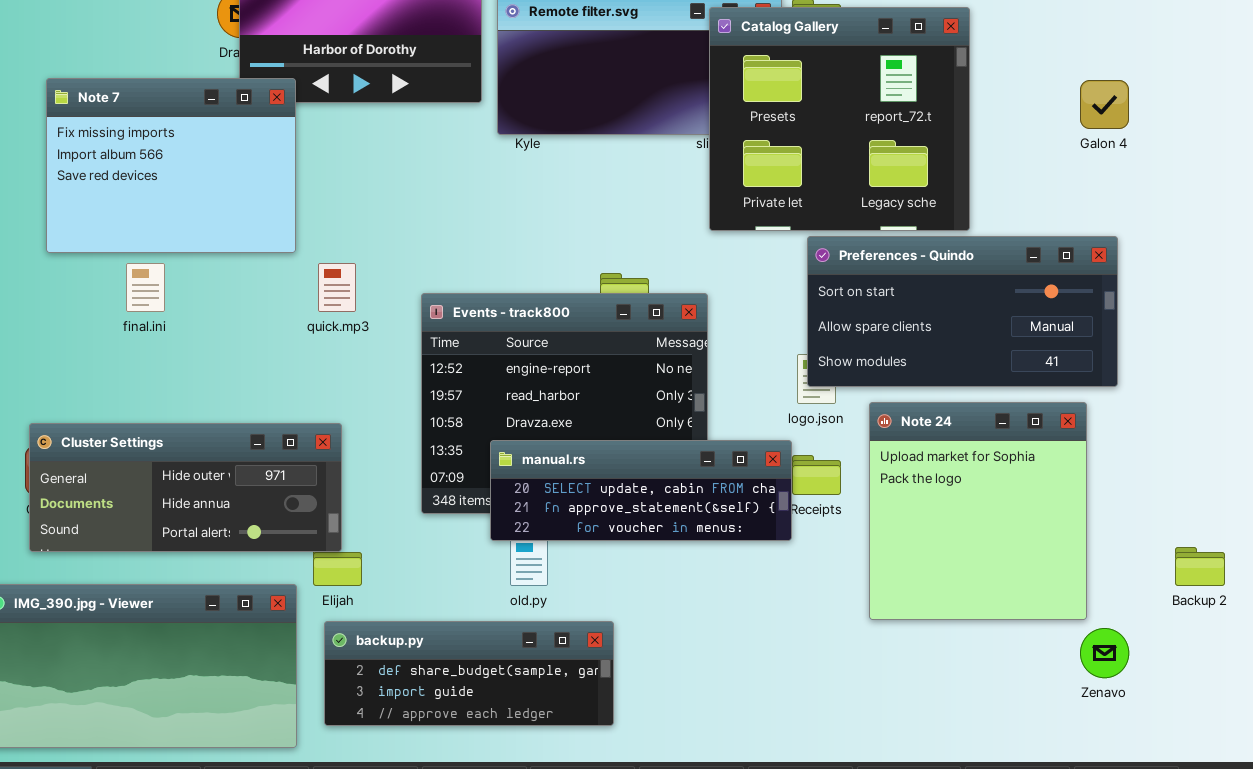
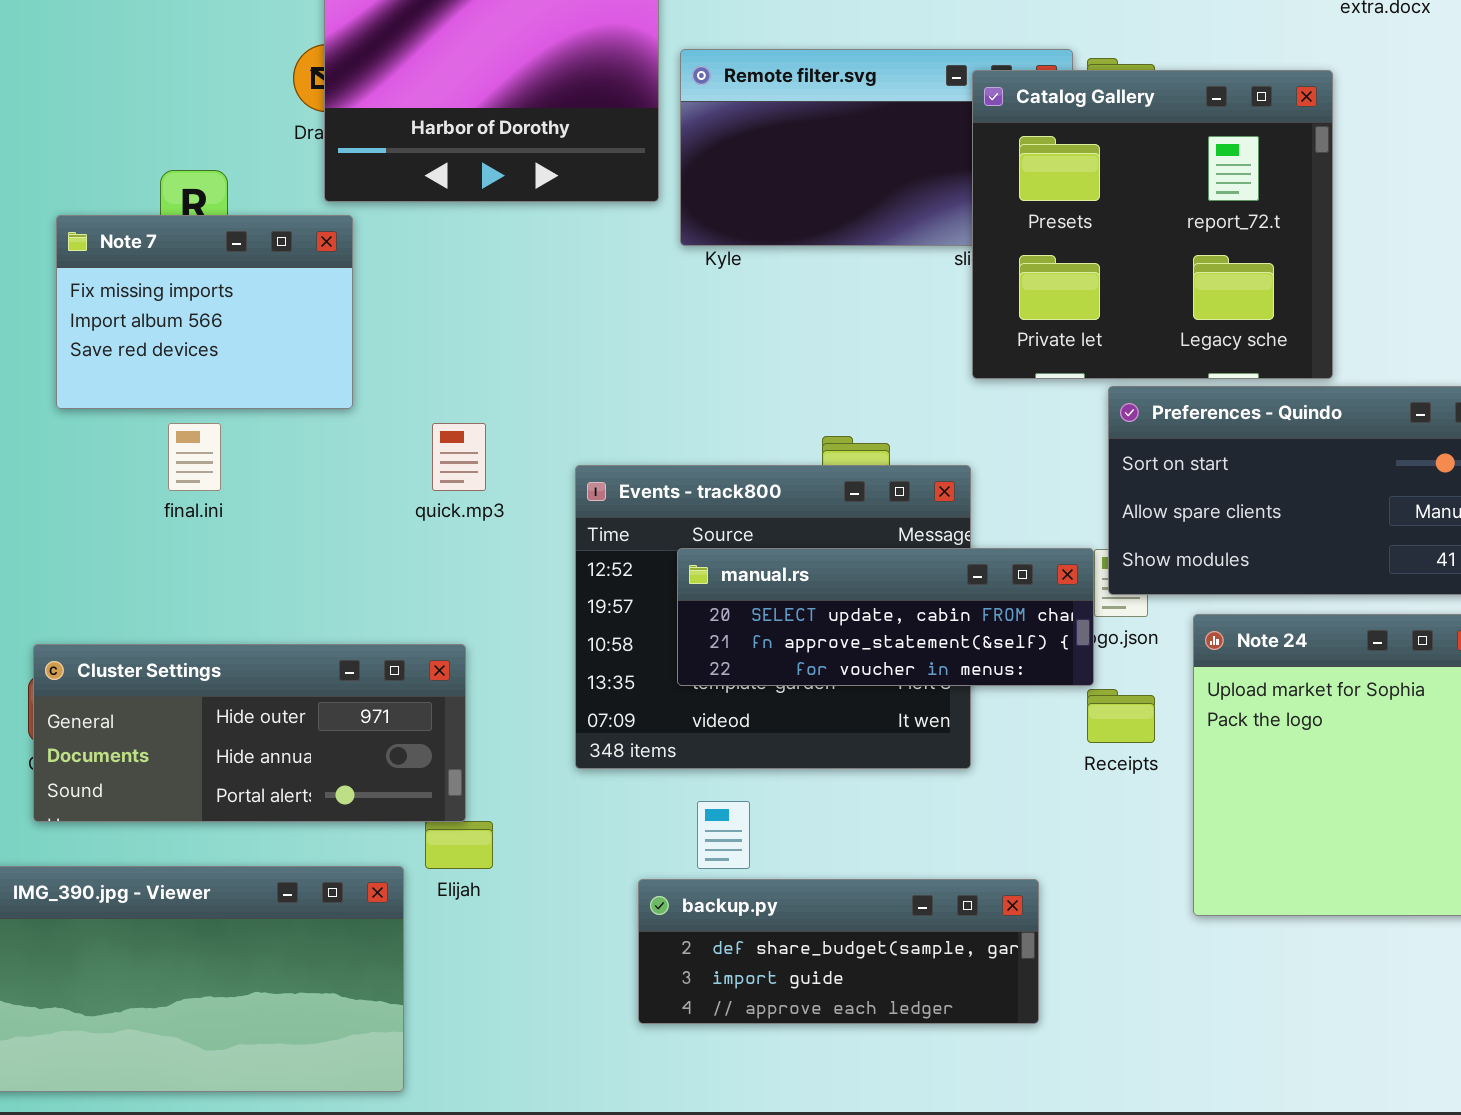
Note 7: [46,78,296,253] -> [56,215,353,409], resized
manual.rs: [490,440,792,541] -> [677,548,1094,686], moved
backup.py: [324,621,614,726] -> [638,879,1039,1024], moved

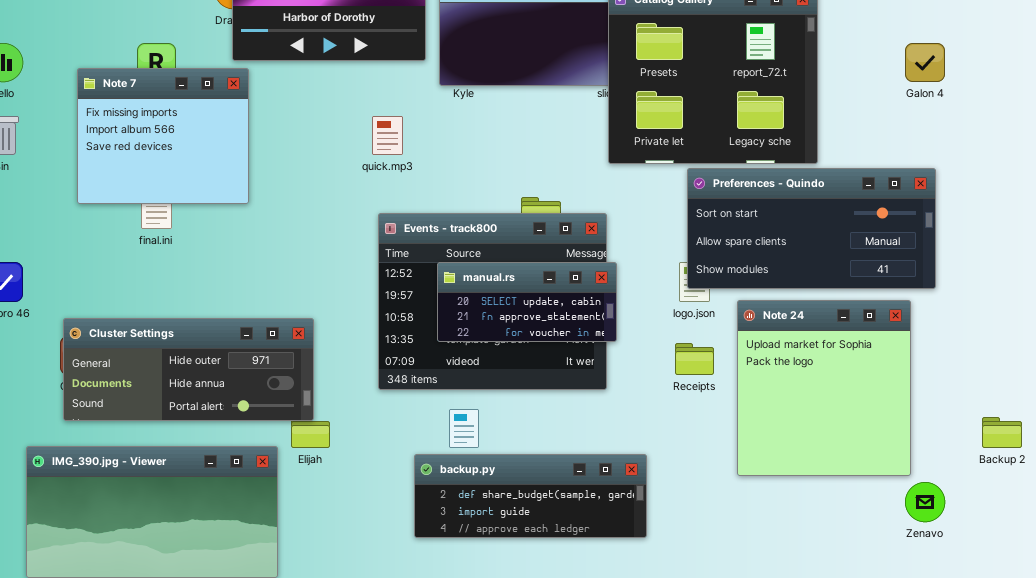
Note 7: [56,215,353,409] -> [77,68,249,204], resized
quick.mp3: [432,423,486,491] -> [372,116,403,155], moved
manual.rs: [677,548,1094,686] -> [437,262,617,342], resized

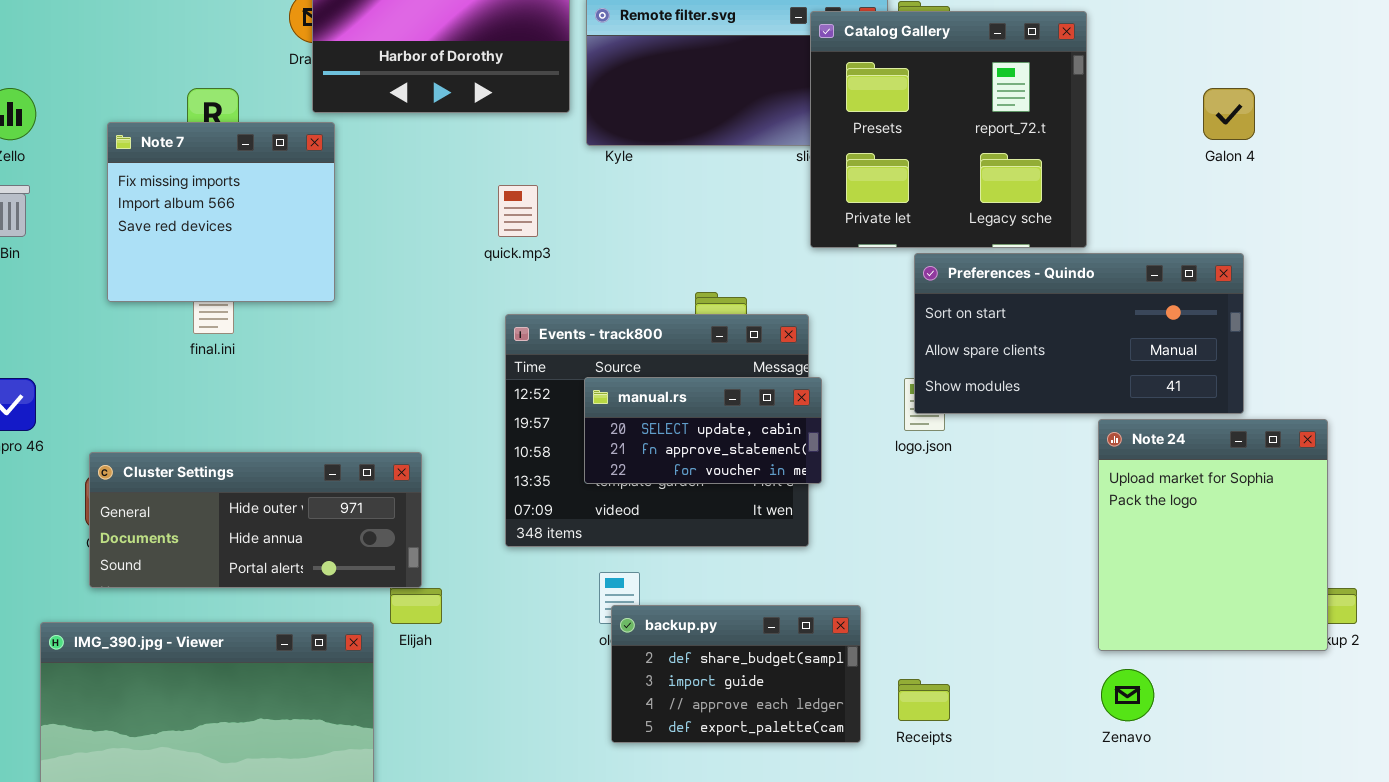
Note 24: [737,300,911,476] -> [1098,419,1328,651], moved
Receipts: [675,343,714,375] -> [898,679,950,721], moved
backup.py: [414,454,647,538] -> [611,605,861,743], resized
Zenavo: [905,482,945,522] -> [1101,669,1154,721], moved

